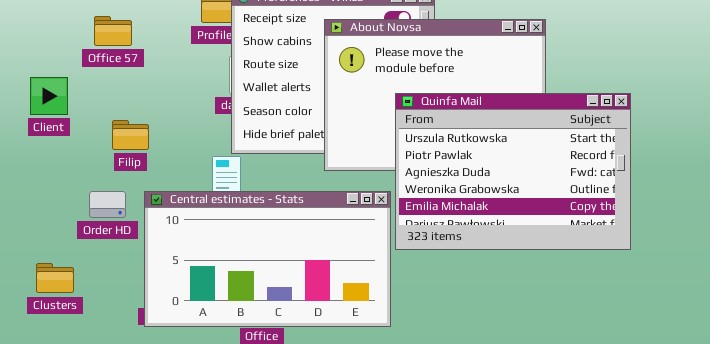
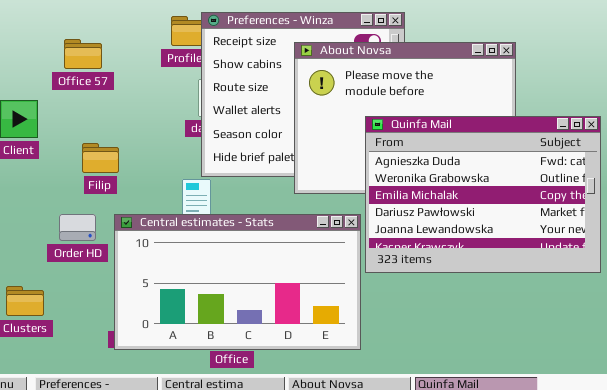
Quinfa Mail: [395,93,631,250] -> [365,116,601,273], scrolled down 2 rows

